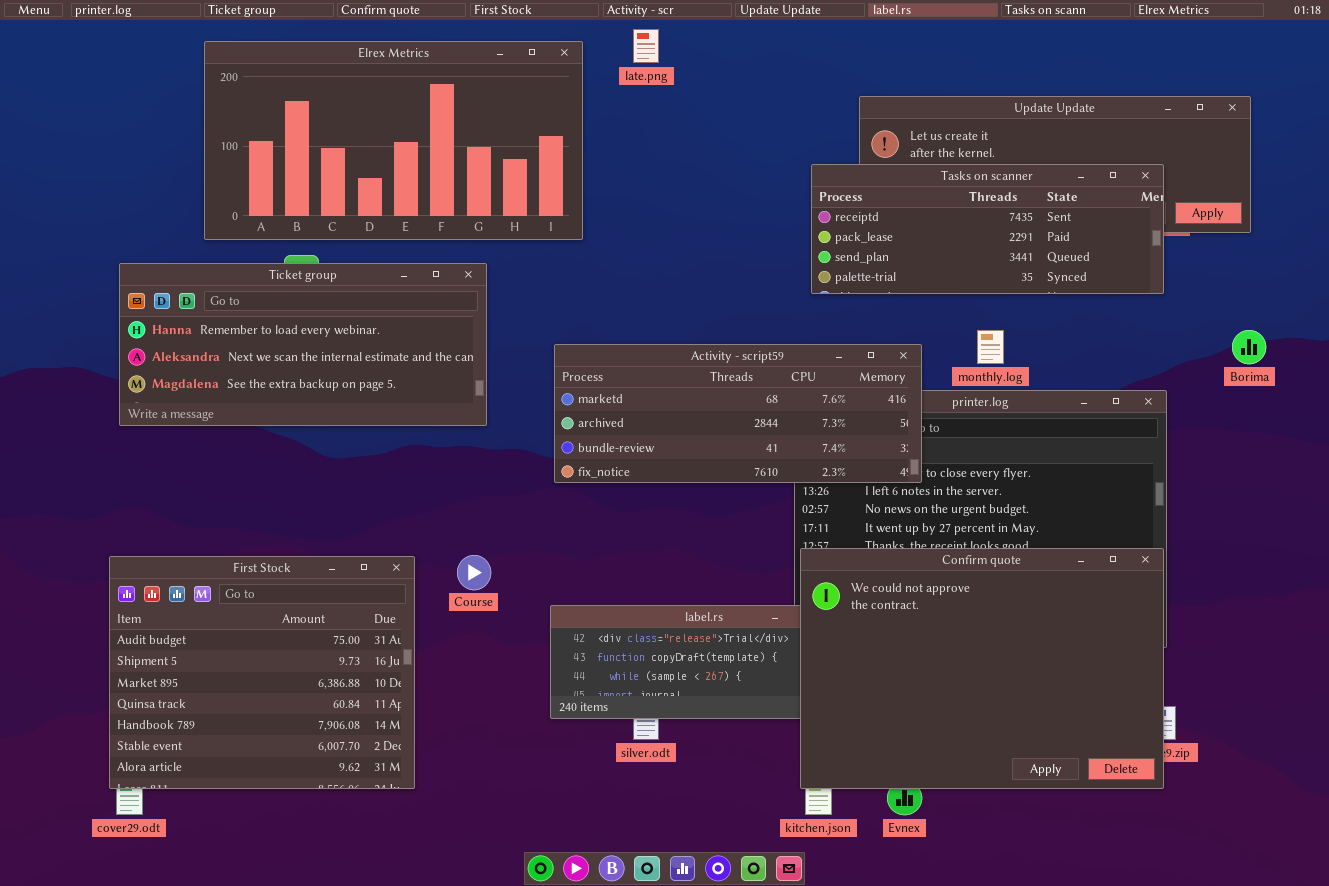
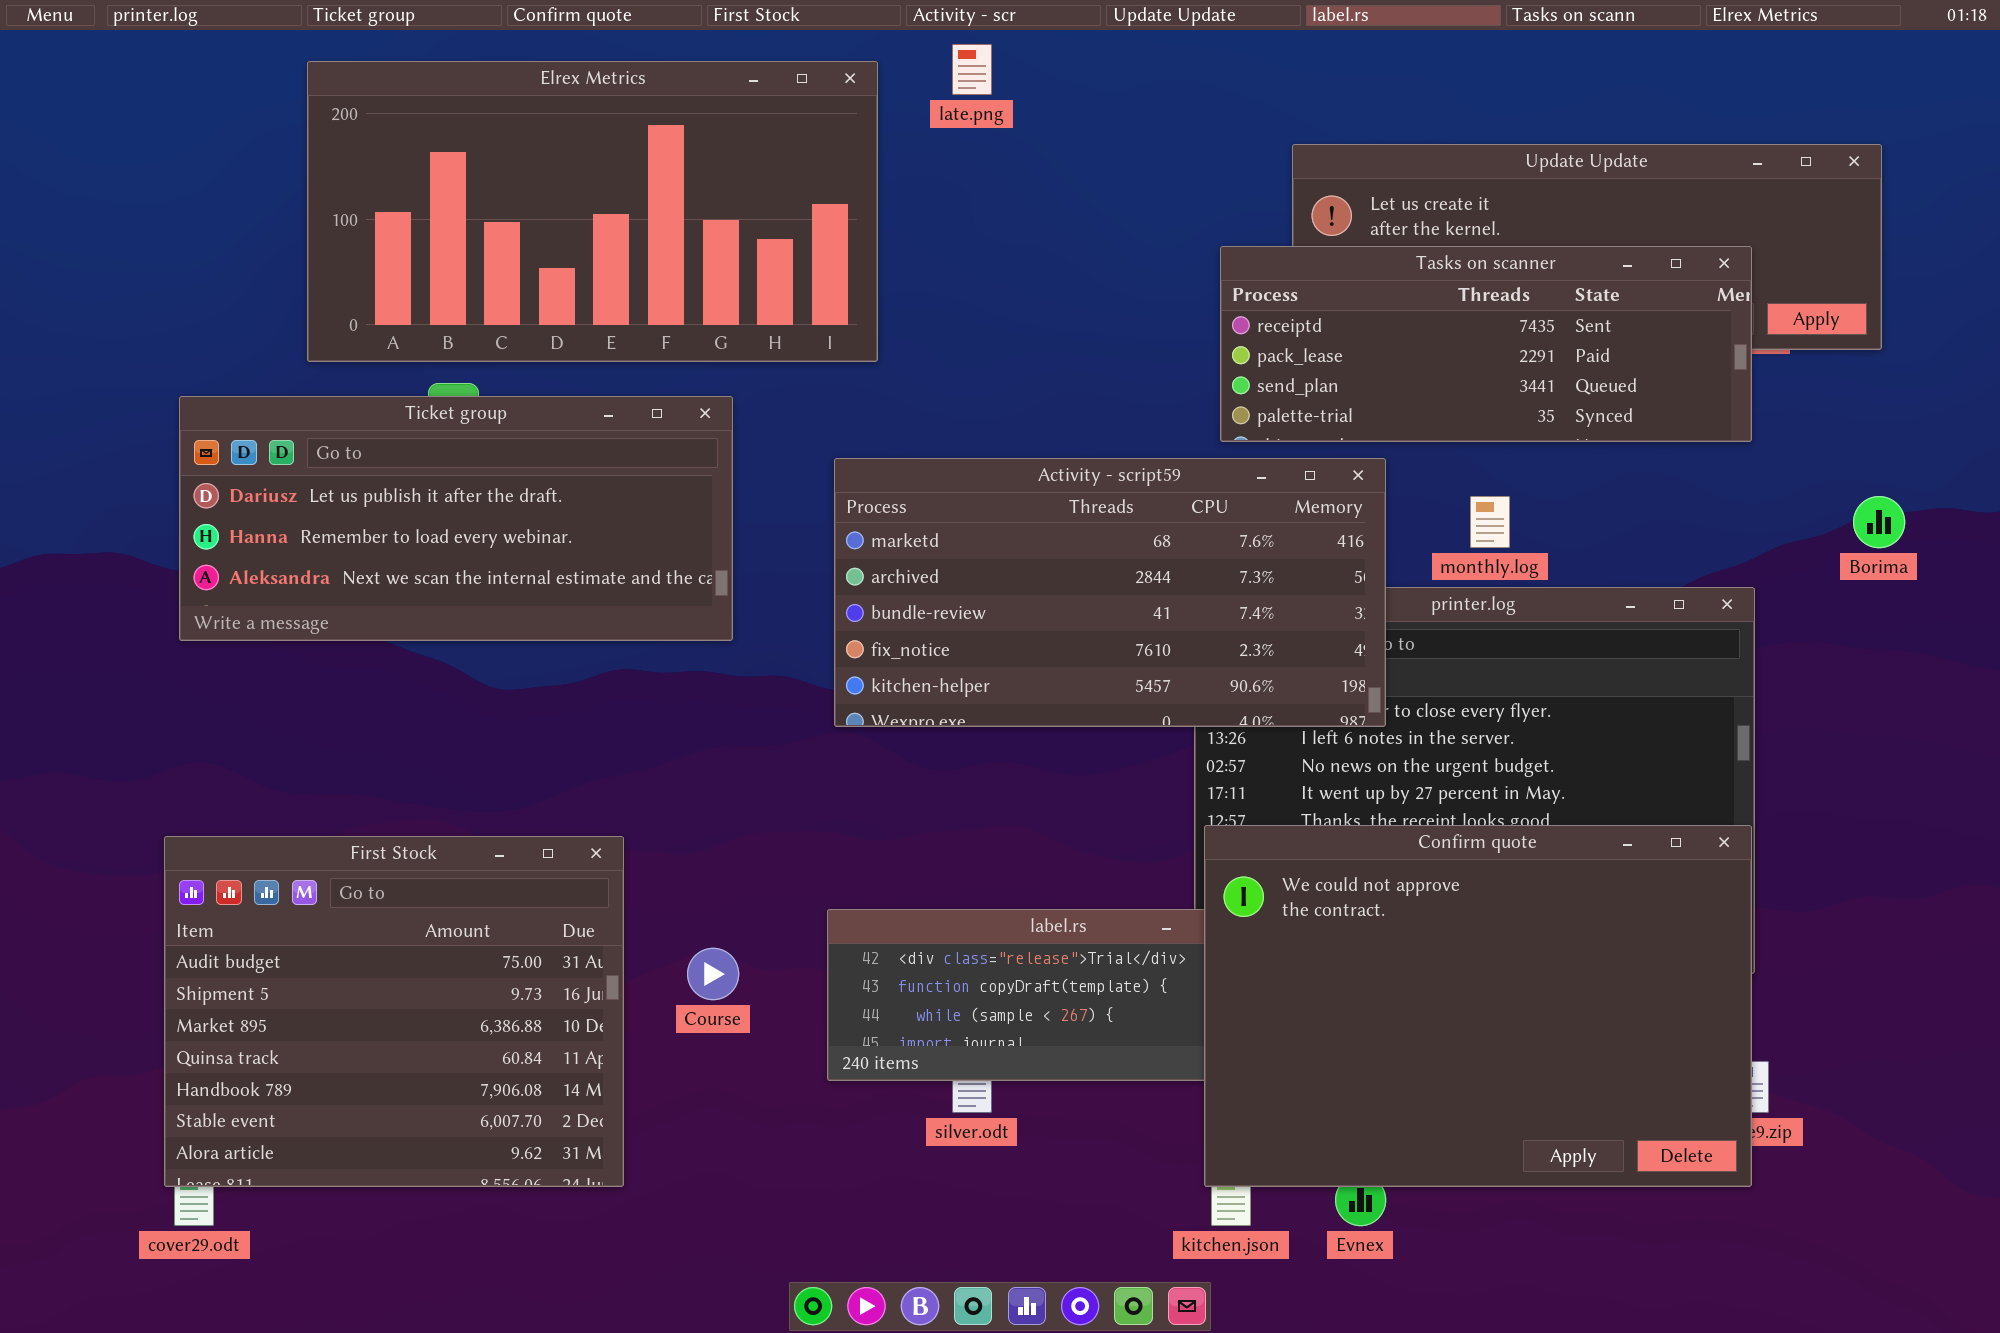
Ticket group: [119,263,487,426] -> [179,396,733,641], scrolled up 1 row
Activity - script59: [554,344,922,483] -> [834,458,1386,727], resized
Course: [457,555,491,590] -> [687,948,739,1000], moved

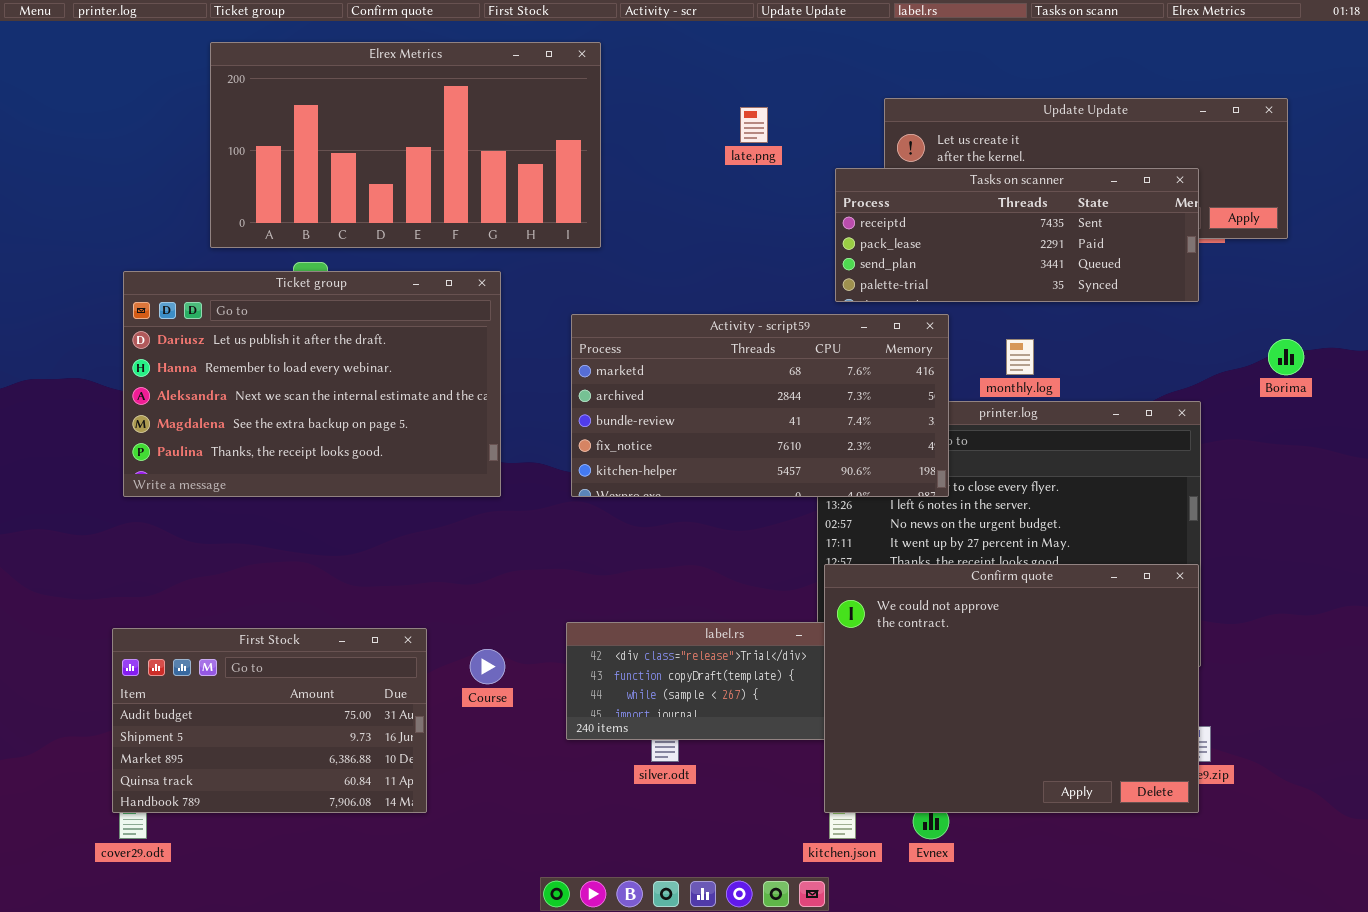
late.png: [952,44,992,95] -> [740,107,768,143], moved
Ticket group: [179,396,733,641] -> [123,271,501,497], resized
First Stock: [164,836,624,1187] -> [112,628,427,813], resized

